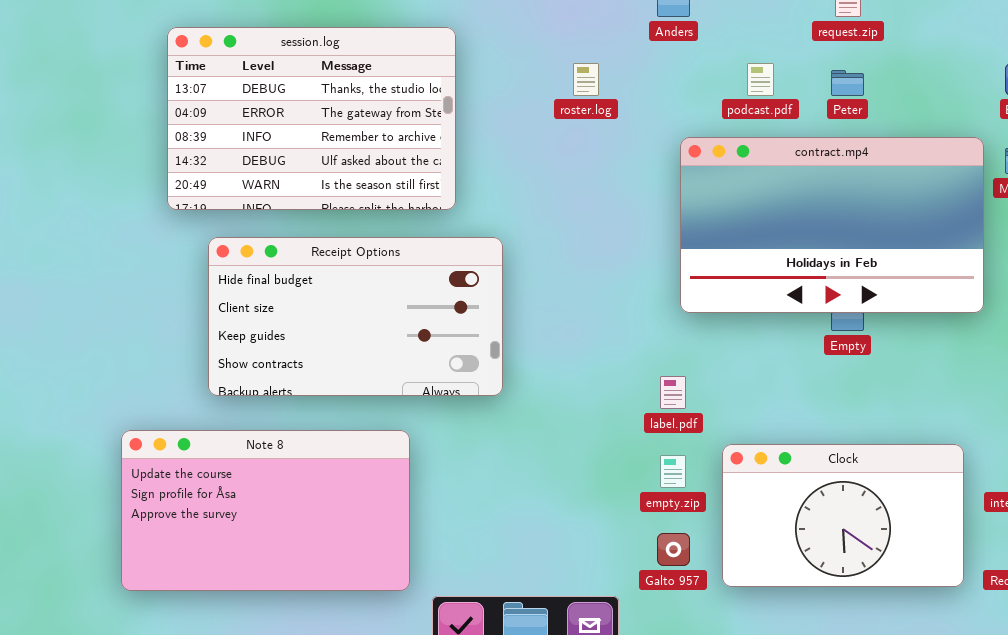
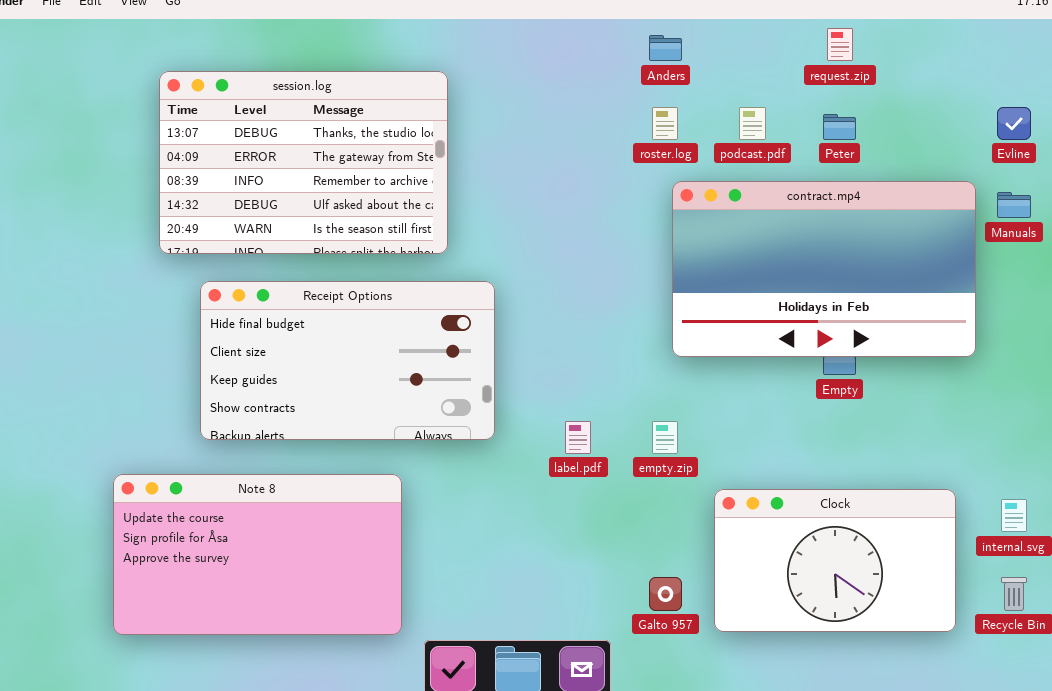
roster.log: [573,63,599,96] -> [652,107,678,140], moved
label.pdf: [660,376,686,409] -> [565,421,591,454], moved
empty.zip: [660,455,686,488] -> [652,421,678,454], moved

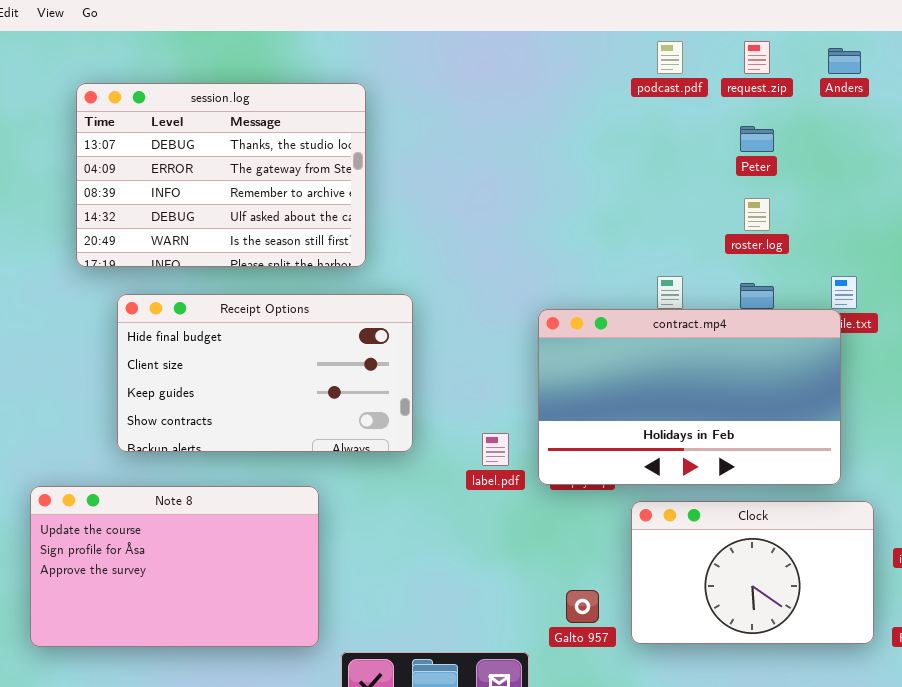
Anders: [649,35,682,61] -> [828,48,861,74], moved
roster.log: [652,107,678,140] -> [744,198,770,231], moved
podcast.pdf: [739,107,766,140] -> [657,41,683,74], moved
contract.mp4: [672,181,976,357] -> [538,309,841,485], moved

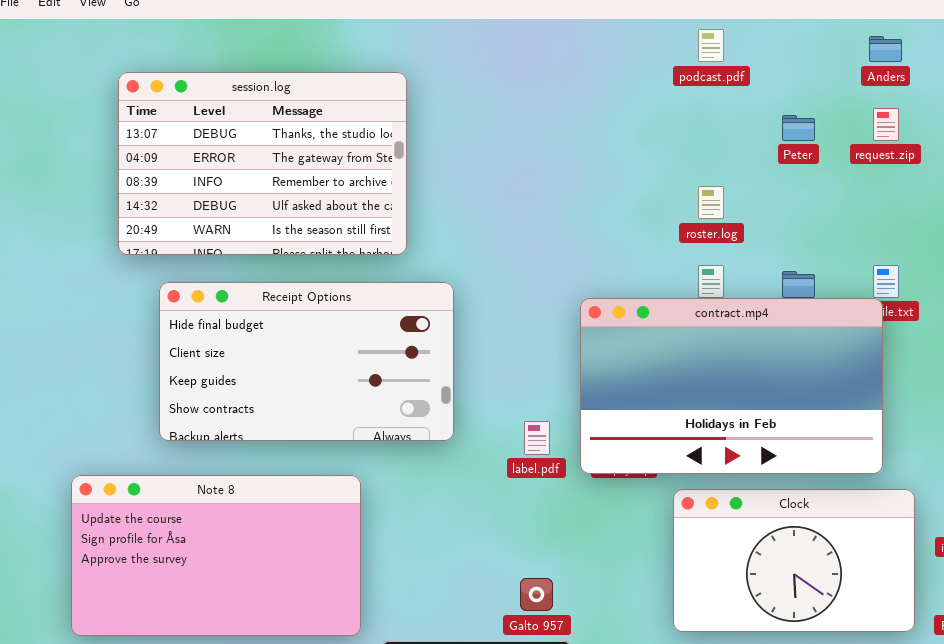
request.zip: [744,41,770,74] -> [873,108,899,141], moved
roster.log: [744,198,770,231] -> [698,186,724,219], moved
Galto 957: [566,590,599,623] -> [520,578,553,611], moved

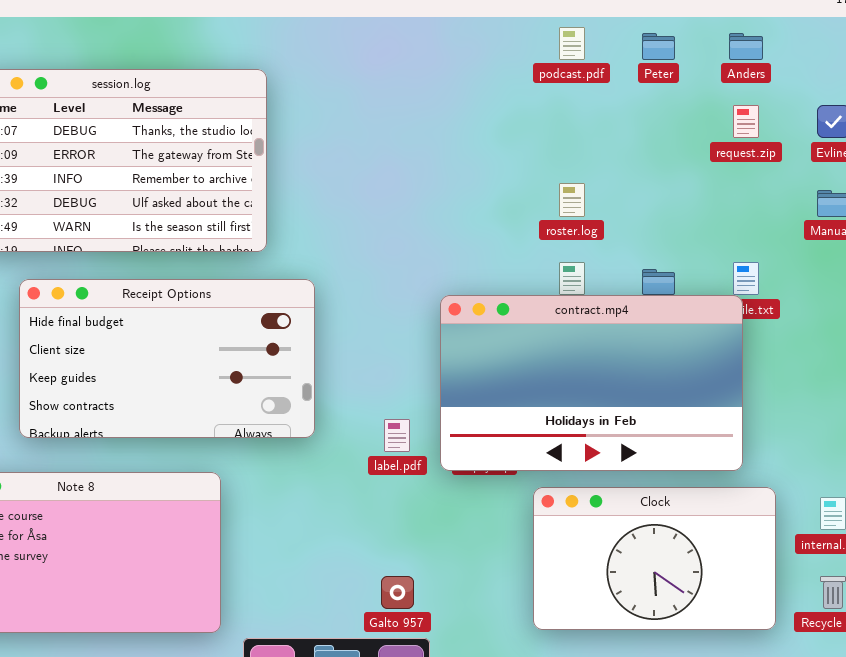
Peter: [782,115,815,141] -> [642,33,675,60], moved

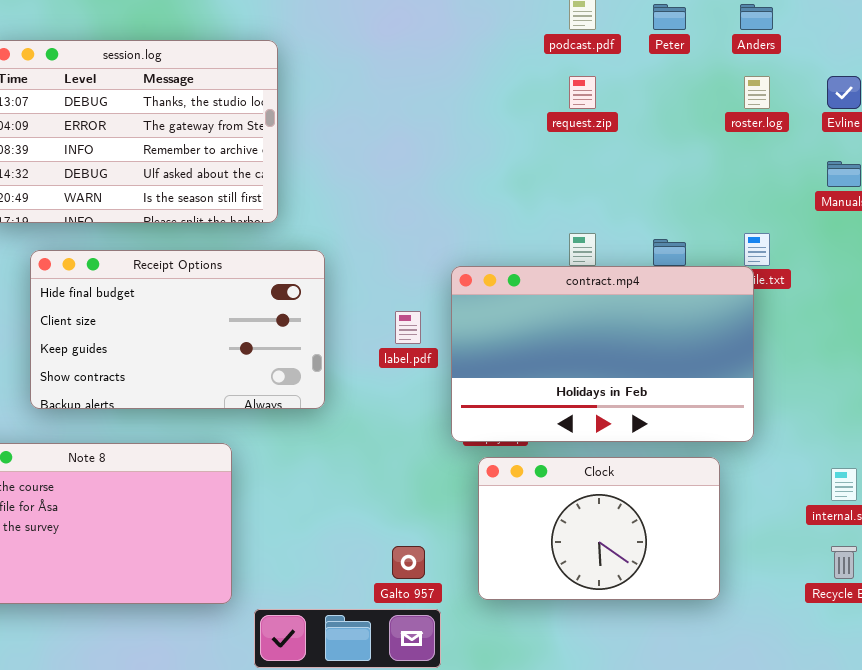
request.zip: [733,105,759,138] -> [569,76,596,109], moved
roster.log: [559,183,585,217] -> [744,76,770,109], moved
label.pdf: [384,419,410,452] -> [395,311,421,344], moved
Clock: [533,487,776,630] -> [478,457,720,600], moved

